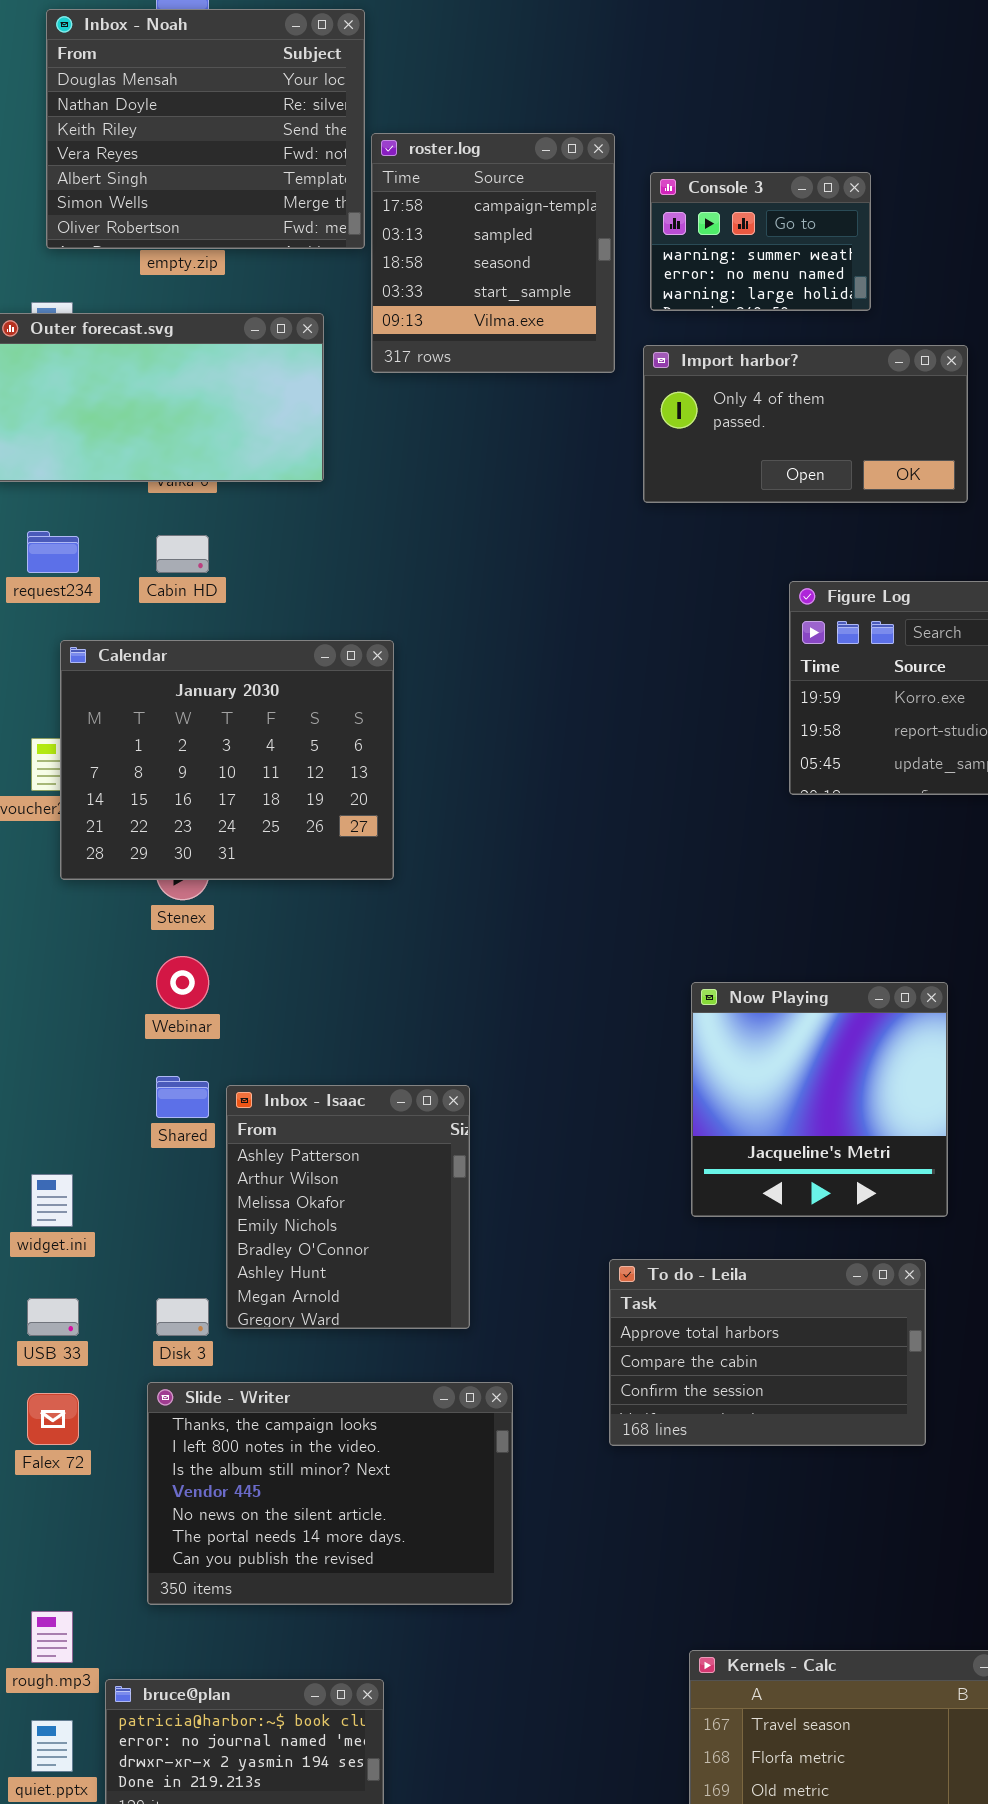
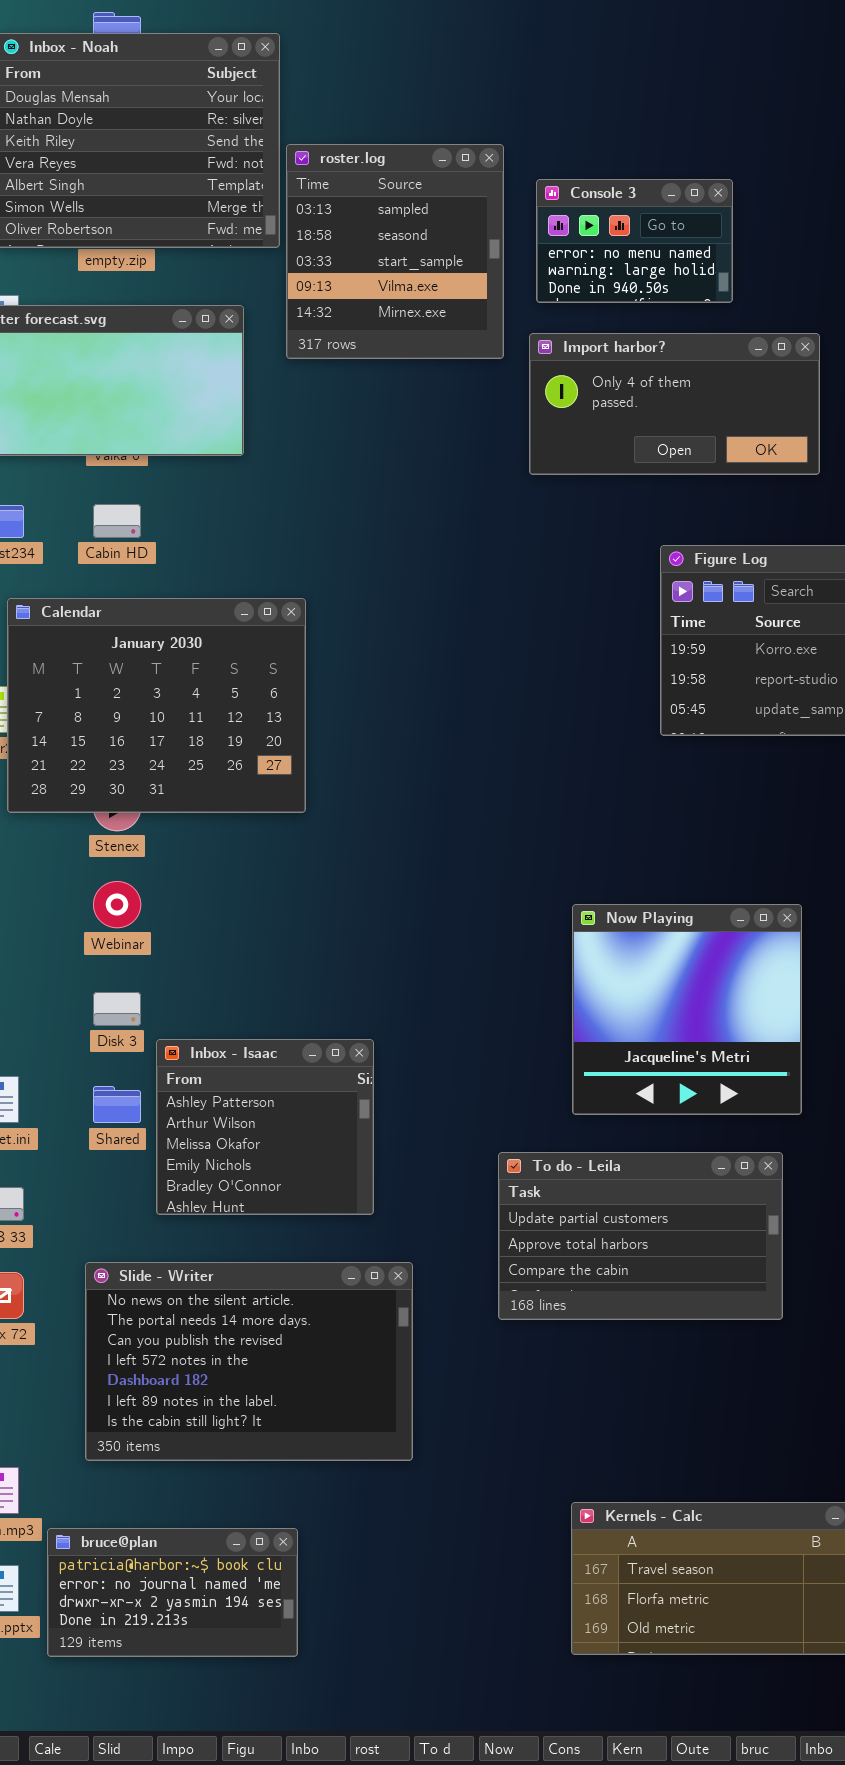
roster.log: [371,133,615,373] -> [286,144,504,359], scrolled down 1 row
Console 3: [650,172,871,311] -> [536,179,733,303], scrolled down 1 row
Shared: [156,1076,209,1118] -> [93,1086,141,1123], moved
Inbox - Isaac: [226,1085,470,1329] -> [156,1039,374,1215], resized
To do - Leila: [609,1259,926,1446] -> [498,1152,783,1320], scrolled up 1 row
Disk 3: [156,1298,209,1336] -> [93,992,141,1026], moved
Slide - Writer: [147,1382,513,1605] -> [85,1262,413,1461], scrolled down 4 rows

